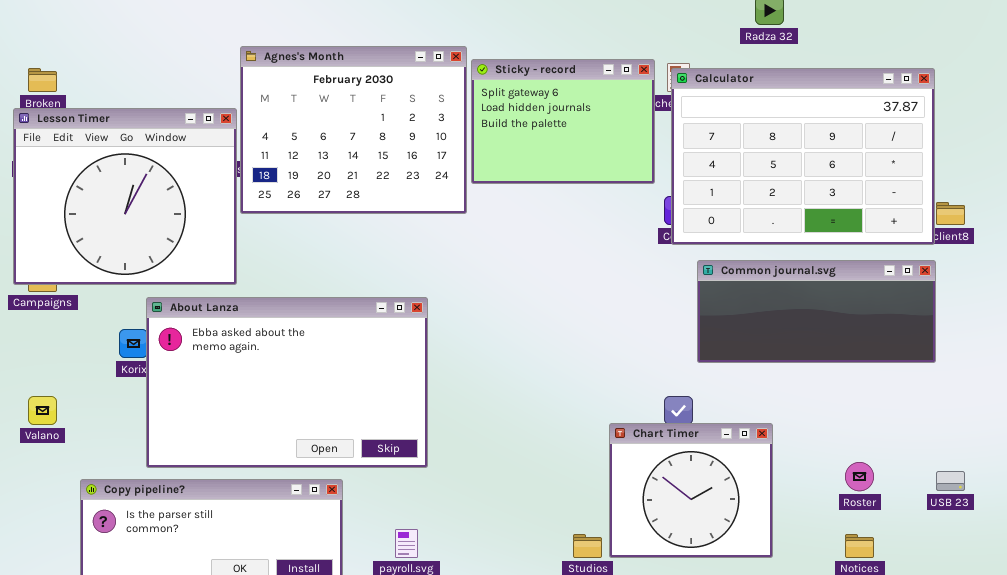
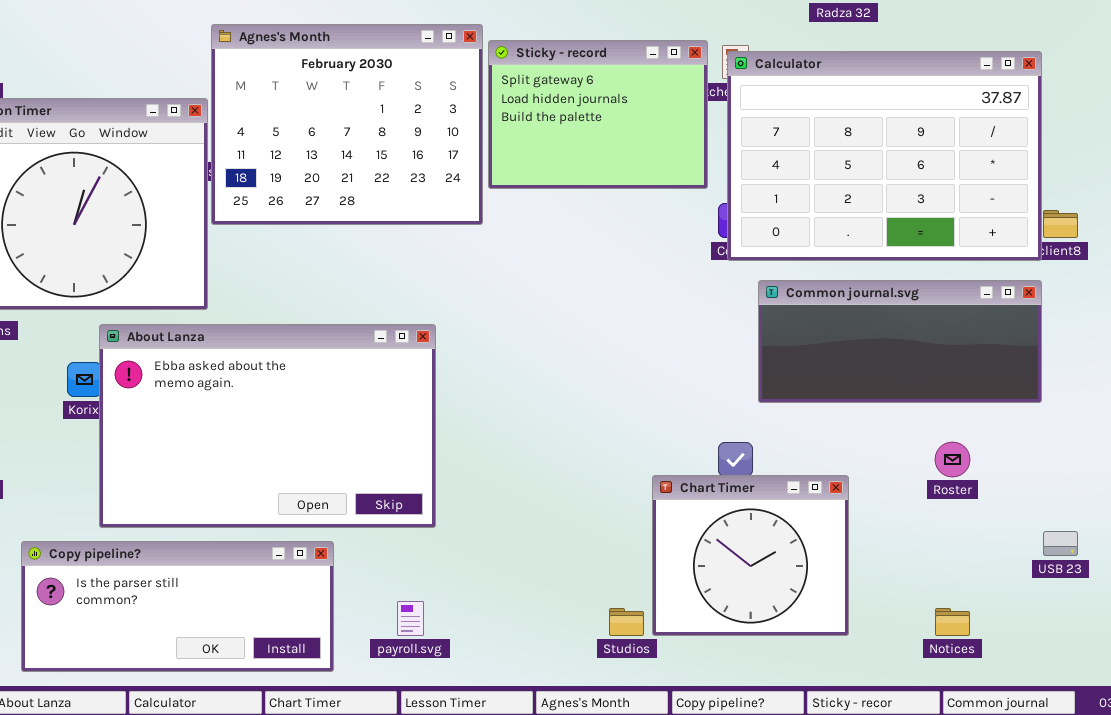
Roster: [845,462,874,491] -> [935,442,970,477], moved

